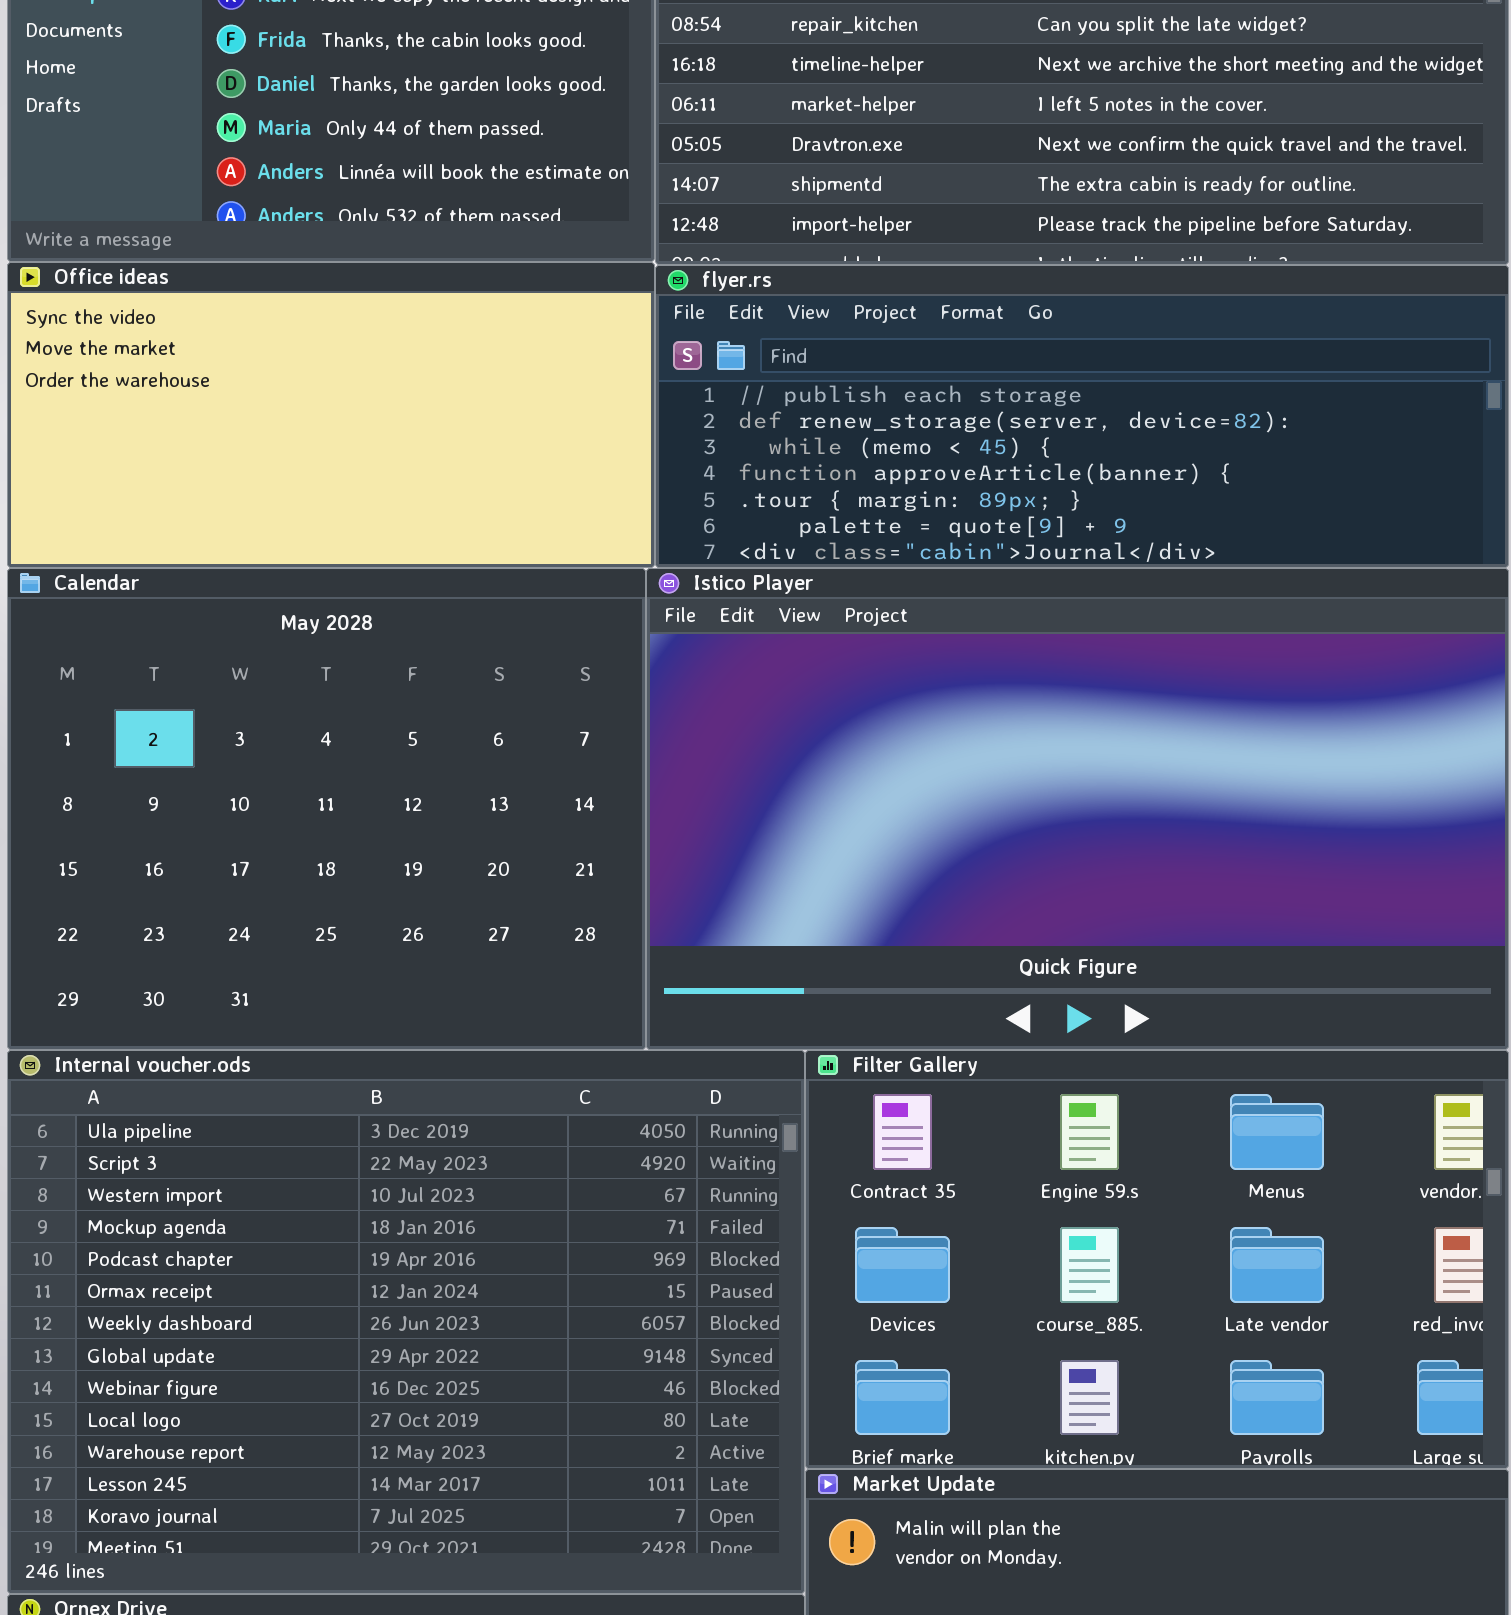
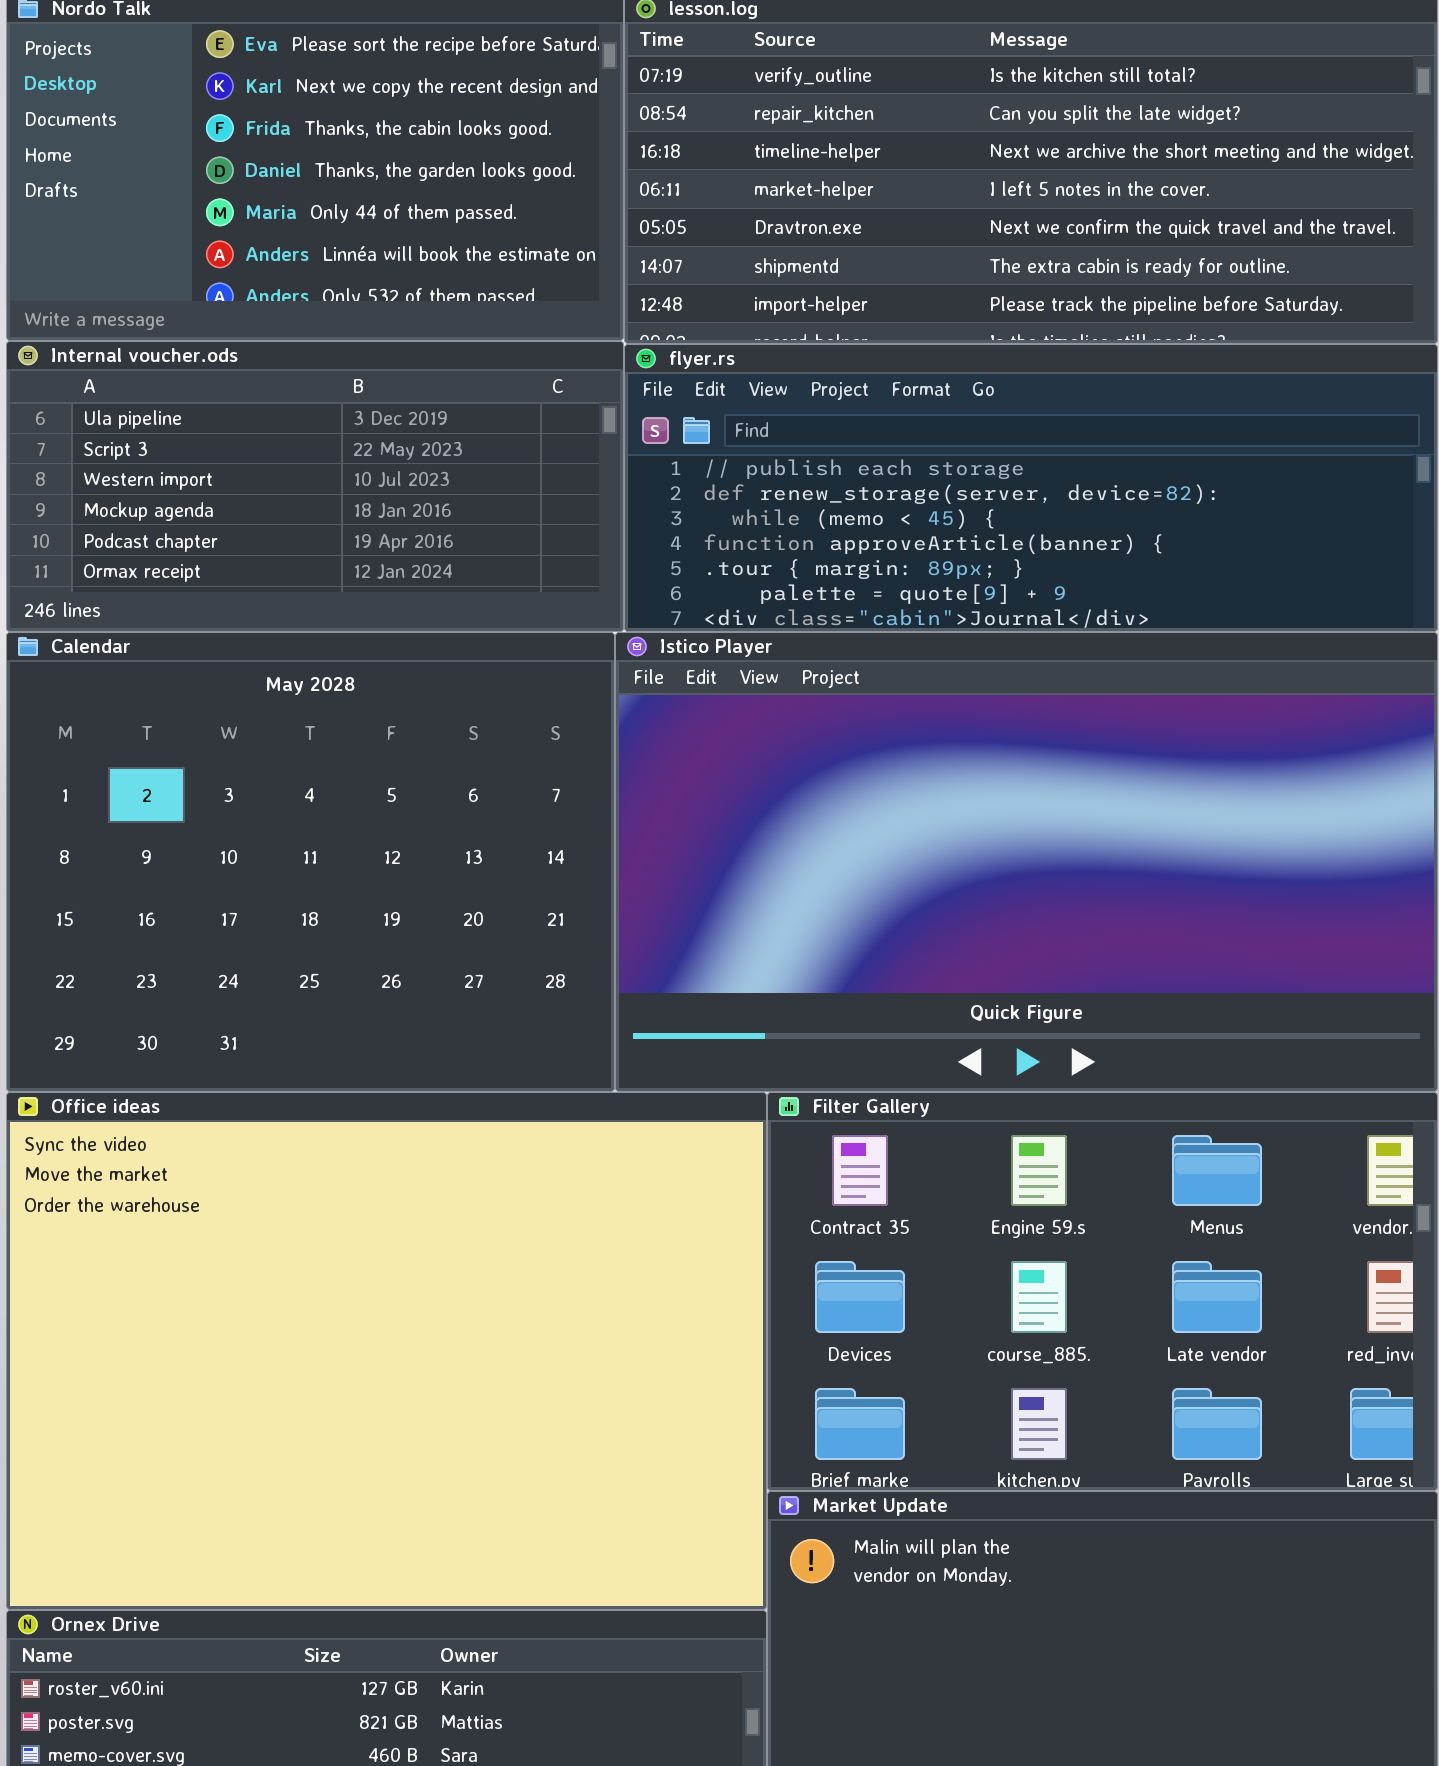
Office ideas: [7,262,655,568] -> [6,1092,767,1610], moved, resized
Internal voucher.ods: [7,1050,805,1594] -> [6,341,624,632], moved, resized

